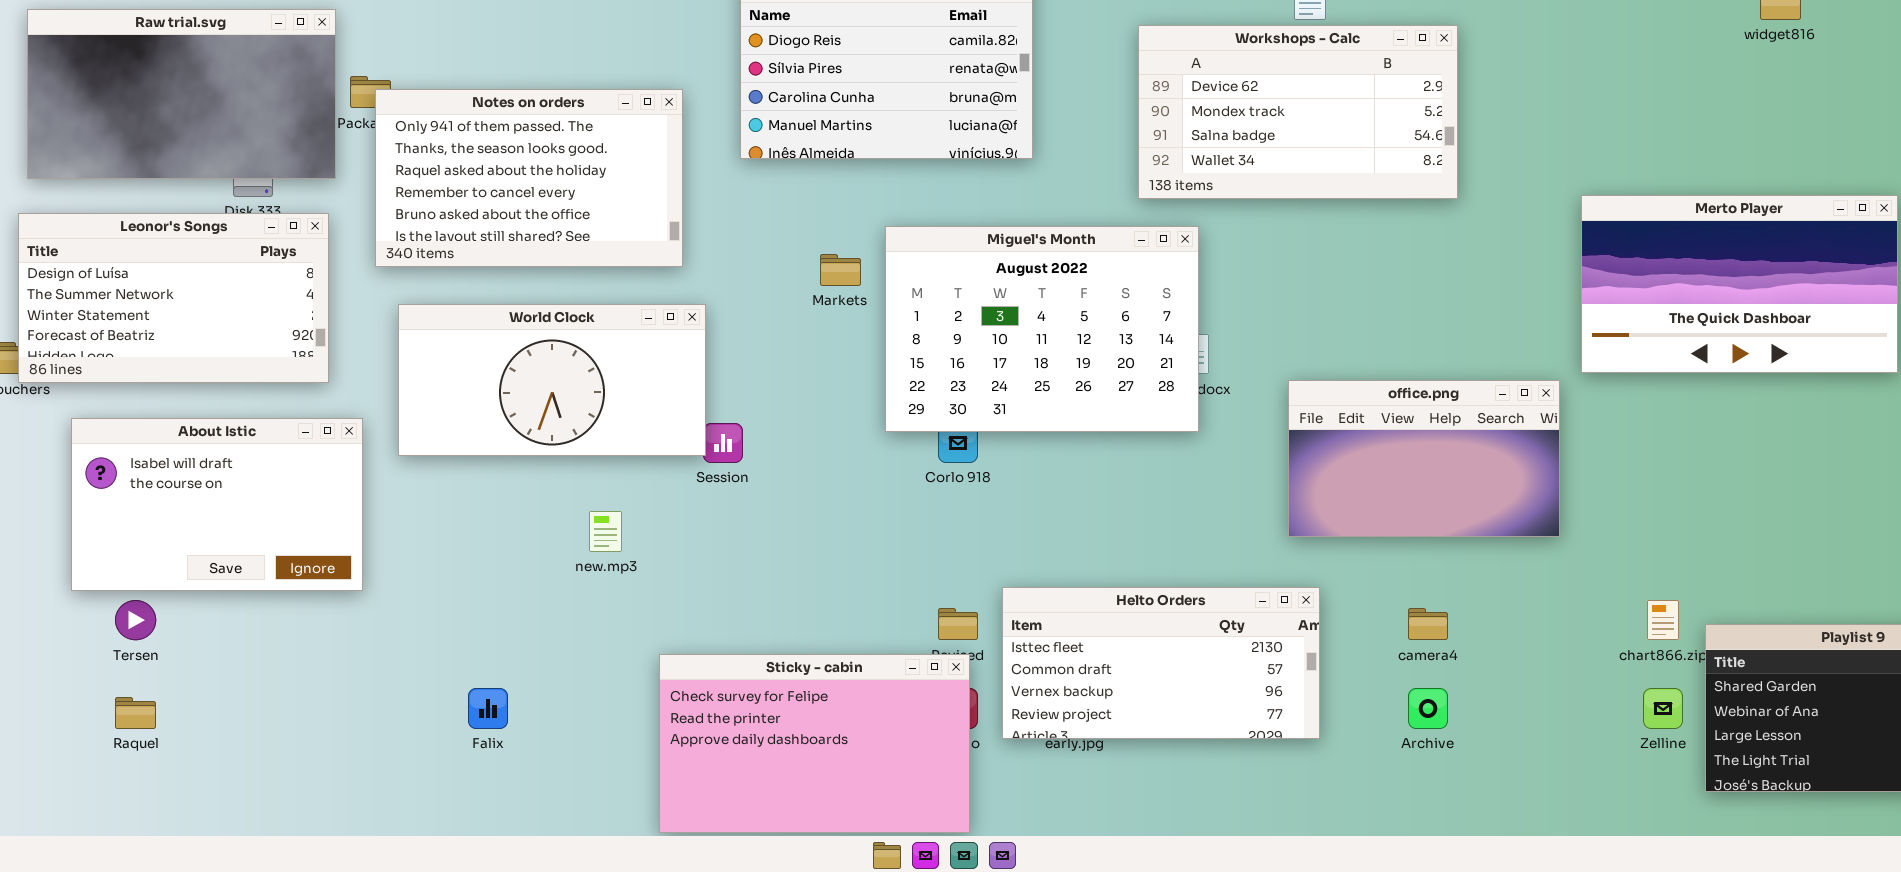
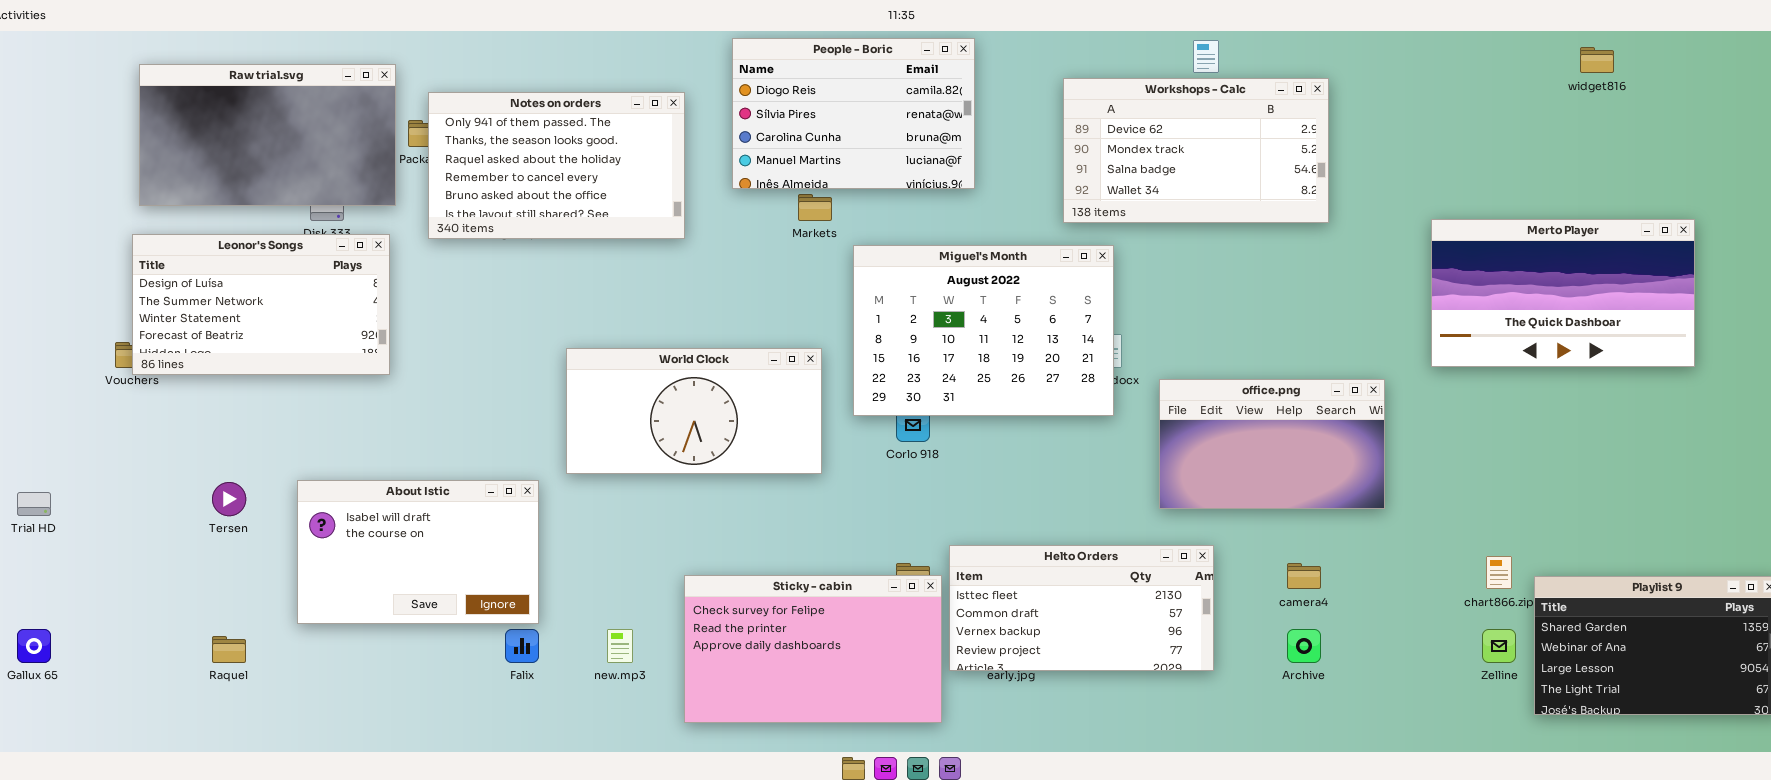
Notes on orders: [375,89,683,267] -> [428,92,685,239], moved
Markets: [820,254,861,286] -> [798,194,832,221], moved
World Clock: [398,304,706,456] -> [566,348,822,474], moved
office.png: [1288,380,1560,537] -> [1159,379,1385,509], moved
About Istic: [71,418,363,591] -> [297,480,539,624], moved
new.mp3: [589,511,622,552] -> [607,629,633,663], moved
Tersen: [115,600,156,640] -> [212,482,246,516], moved
Sticky - cabin: [659,654,970,833] -> [684,575,942,723], moved

